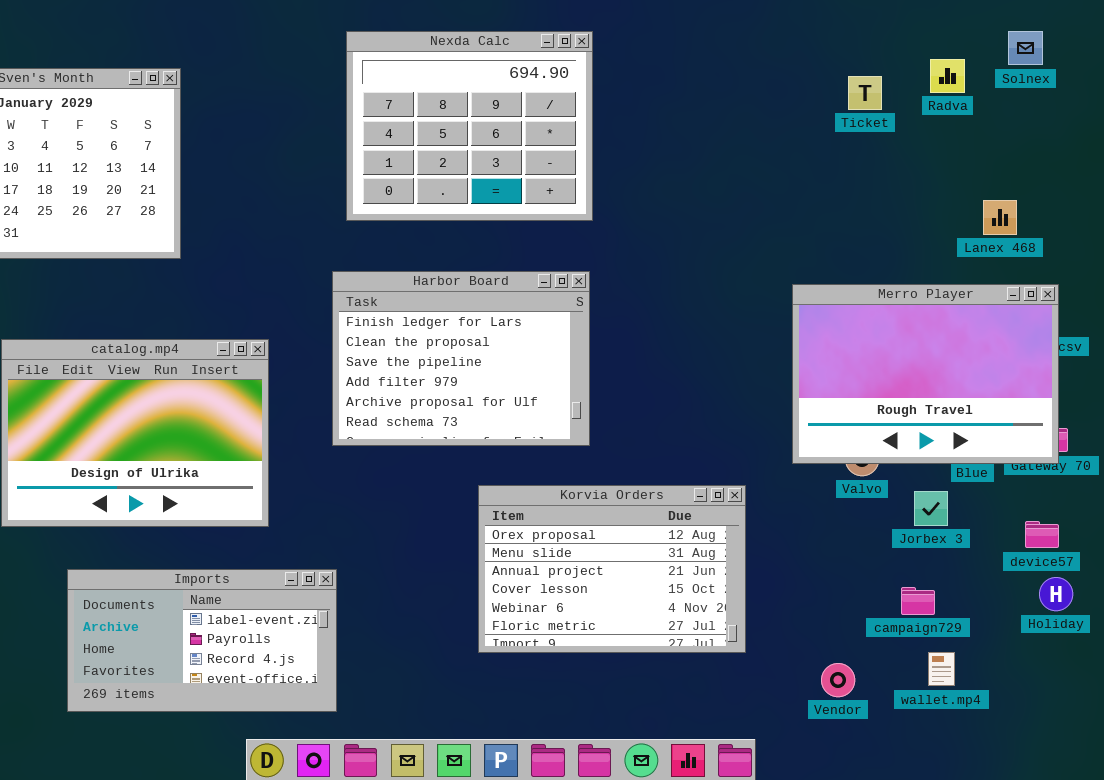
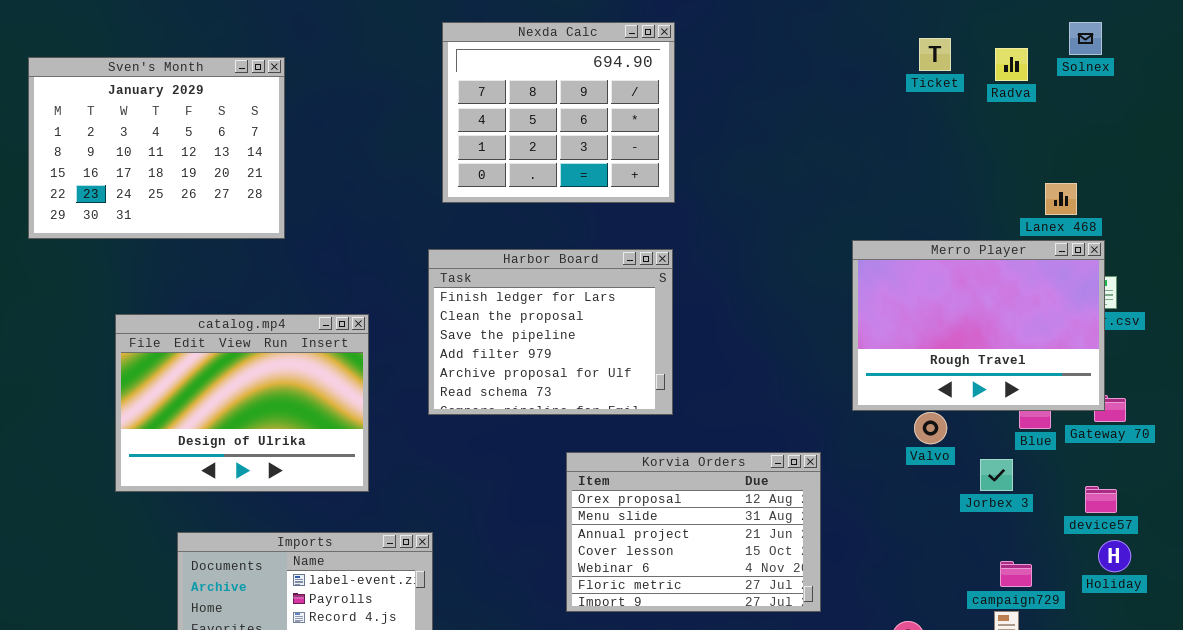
Ticket: [848,76,882,110] -> [919,38,951,71], moved
Merro Player: [792,284,1059,464] -> [852,240,1105,411], moved
campaign729: [901,587,935,615] -> [1000,561,1032,587], moved

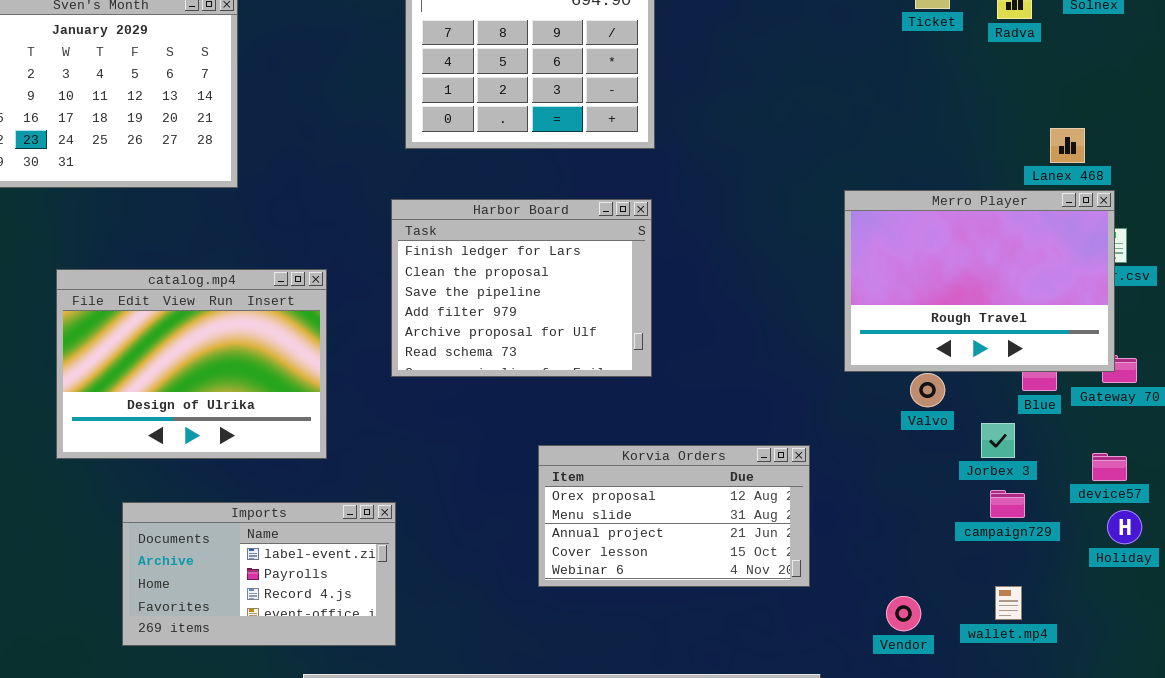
Korvia Orders: [566,452,821,612] -> [538,445,810,587], resized
campaign729: [1000,561,1032,587] -> [990,490,1025,518], moved

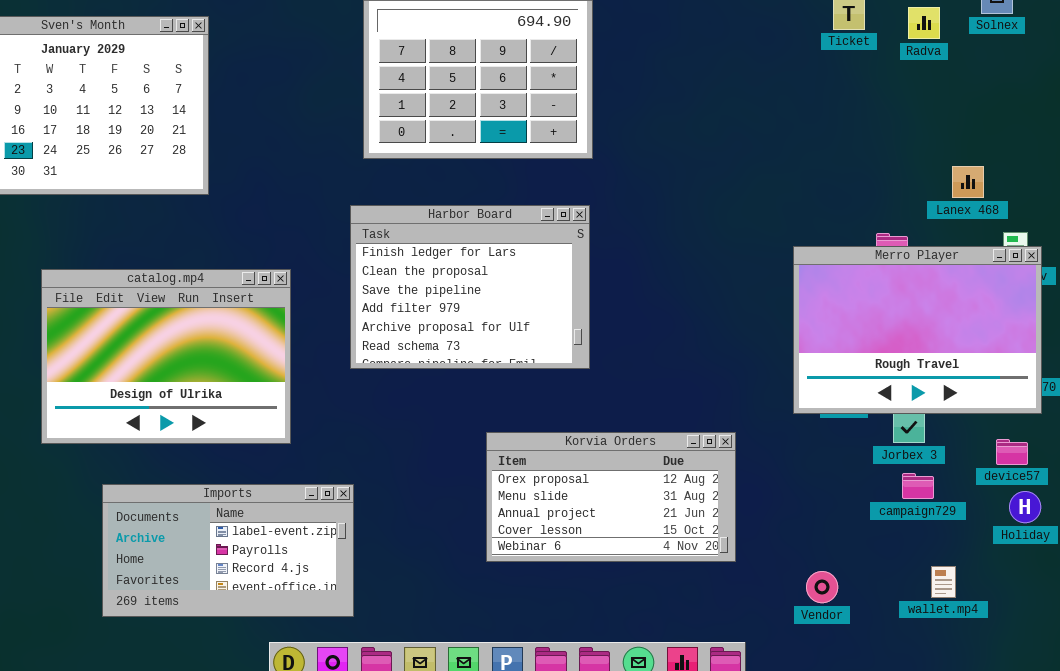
Lanex 468: [1050,128,1085,163] -> [952,166,984,198], moved
Merro Player: [844,190,1115,372] -> [793,246,1042,414], moved
wallet.mp4: [995,586,1022,620] -> [931,566,956,598], moved

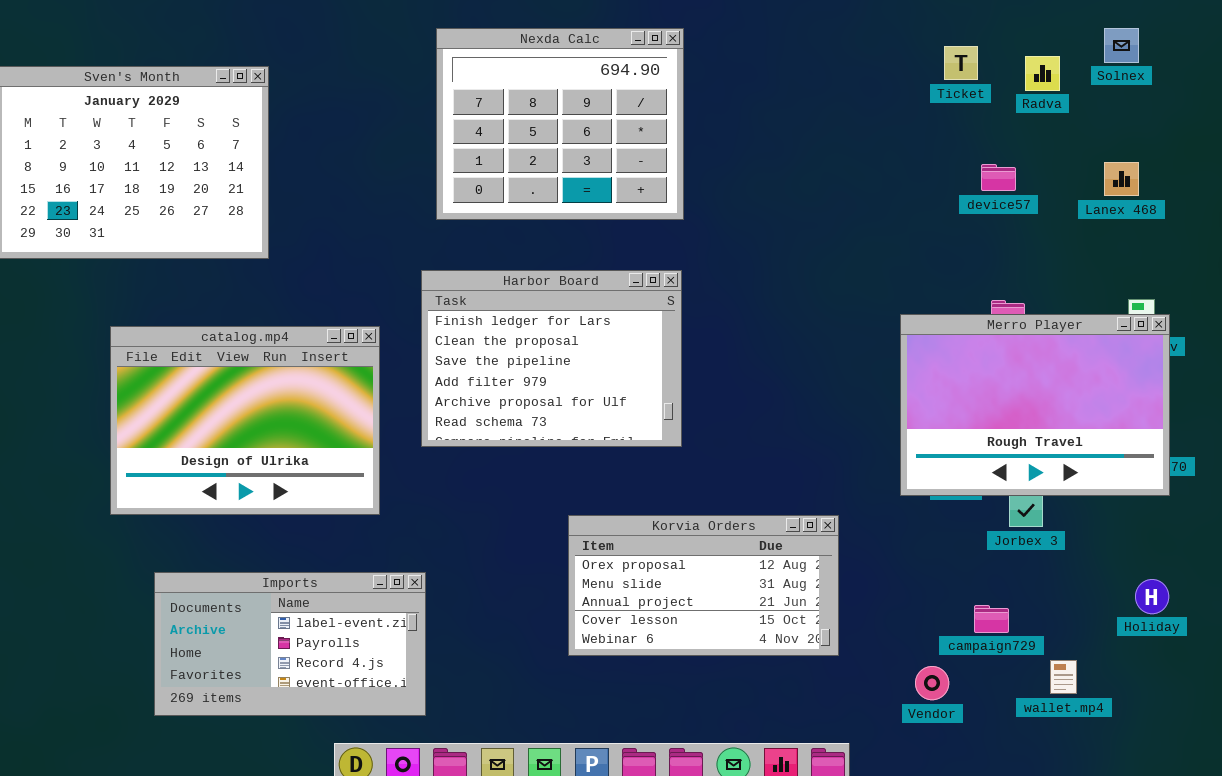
Lanex 468: [952,166,984,198] -> [1104,162,1139,196], moved
catalog.mp4: [41,269,291,444] -> [110,326,380,515], moved
device57: [996,439,1028,465] -> [981,164,1016,191], moved
campaign729: [902,473,934,499] -> [974,605,1009,633], moved

